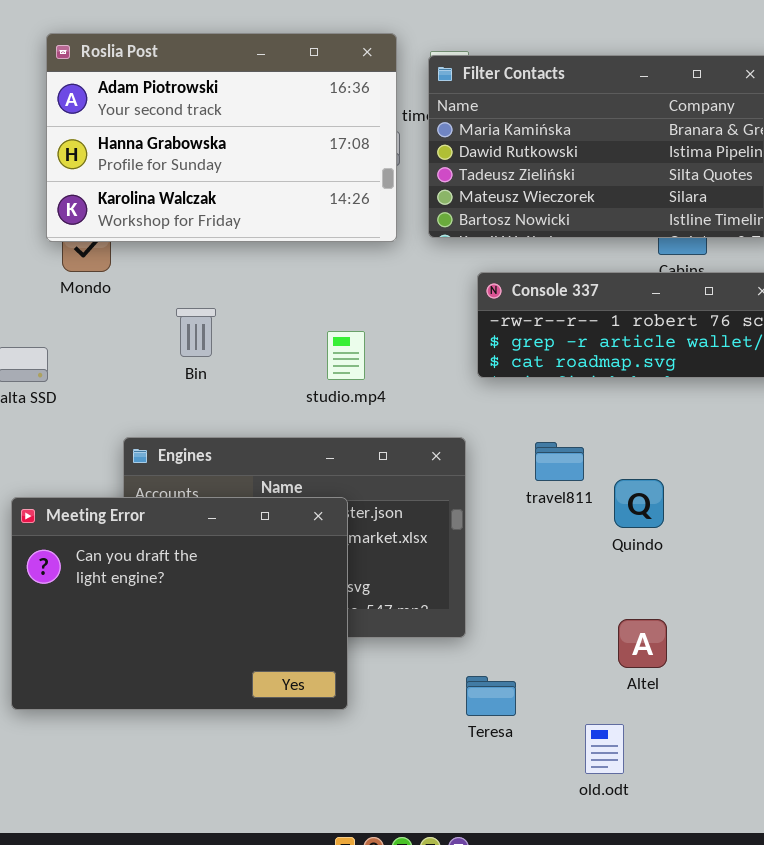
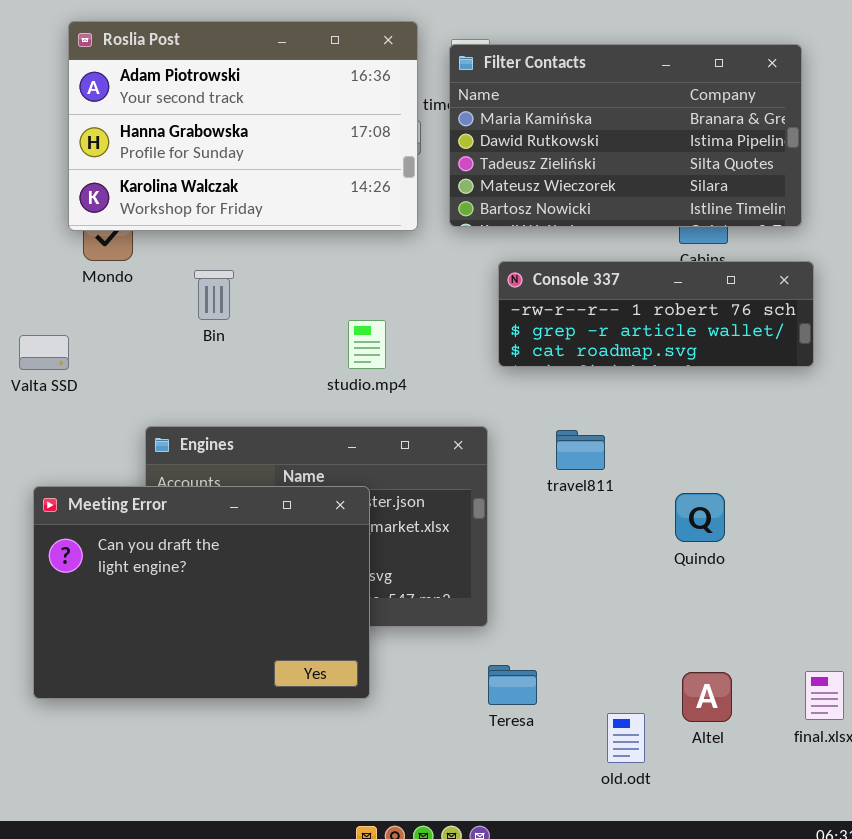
Bin: [176,308,216,357] -> [194,270,234,320], moved
Quindo: [614,479,664,528] -> [675,493,725,542], moved
Altel: [618,619,667,668] -> [682,672,732,722], moved

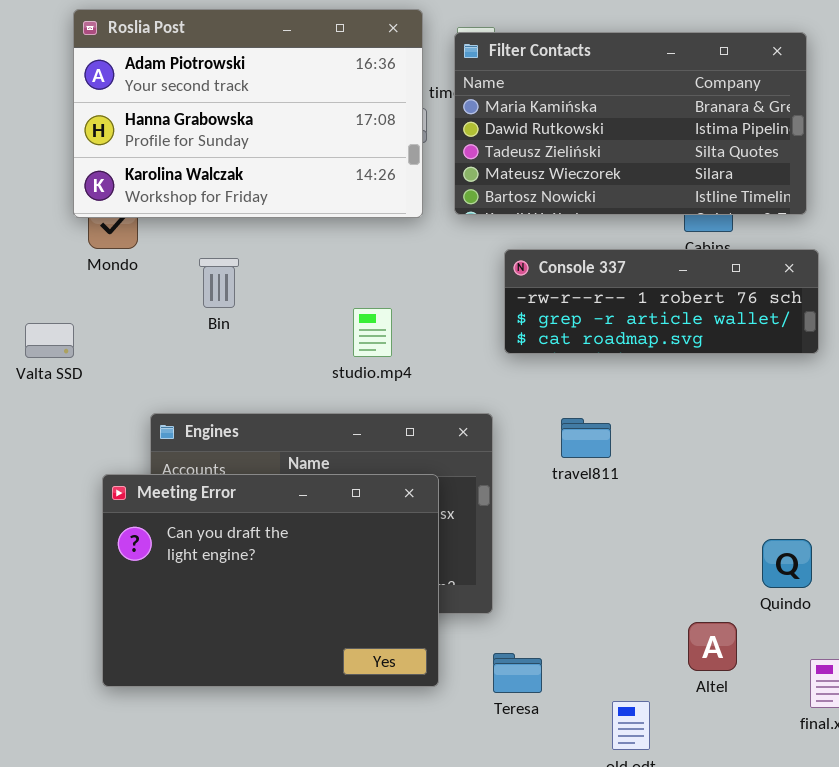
Meeting Error: [33,486,370,699] -> [102,474,439,687], moved
Quindo: [675,493,725,542] -> [762,539,812,588], moved
Altel: [682,672,732,722] -> [688,622,737,671], moved

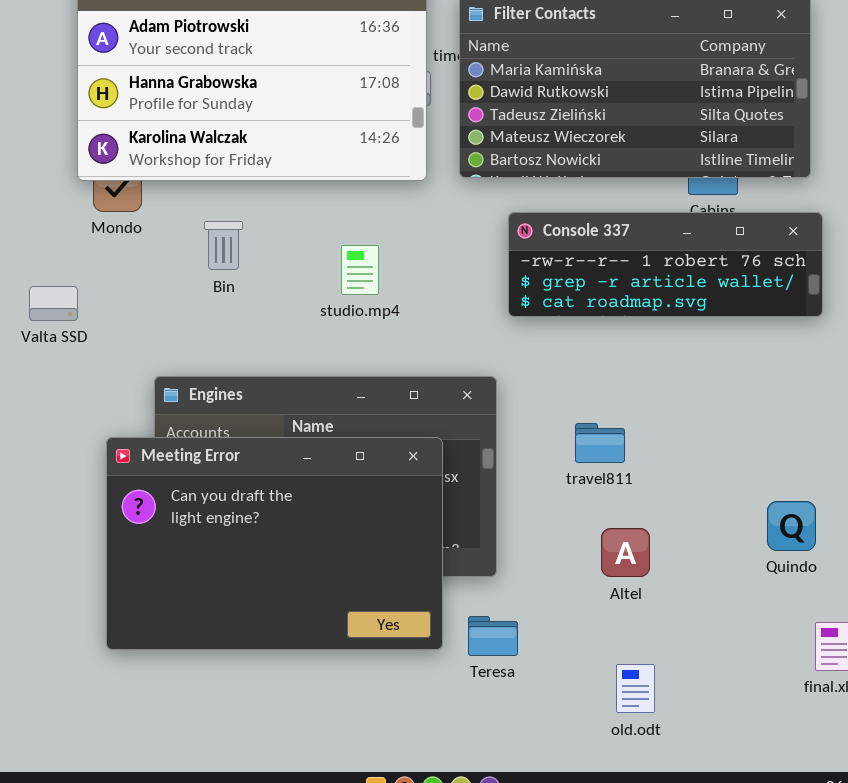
studio.mp4: [353,308,392,357] -> [341,245,379,295], moved
travel811: [561,418,611,458] -> [575,423,625,463], moved
Altel: [688,622,737,671] -> [601,528,650,577], moved
Teresa: [493,653,542,693] -> [468,616,518,656], moved

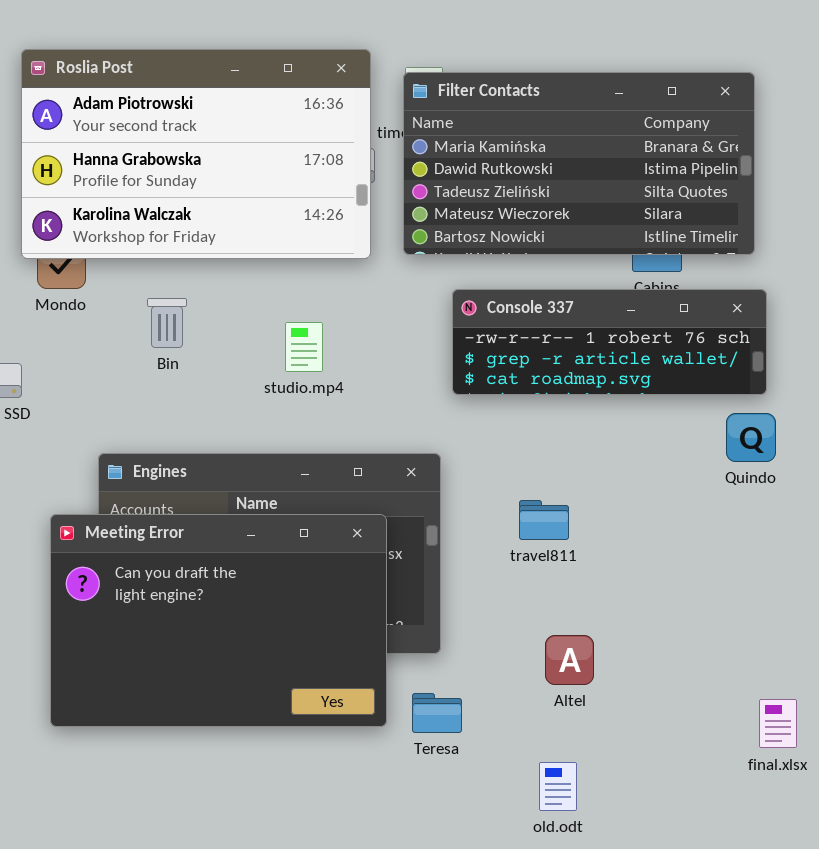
Quindo: [767,501,816,551] -> [726,413,776,462], moved
Altel: [601,528,650,577] -> [545,635,594,685], moved
old.odt: [616,664,655,713] -> [539,762,577,811], moved

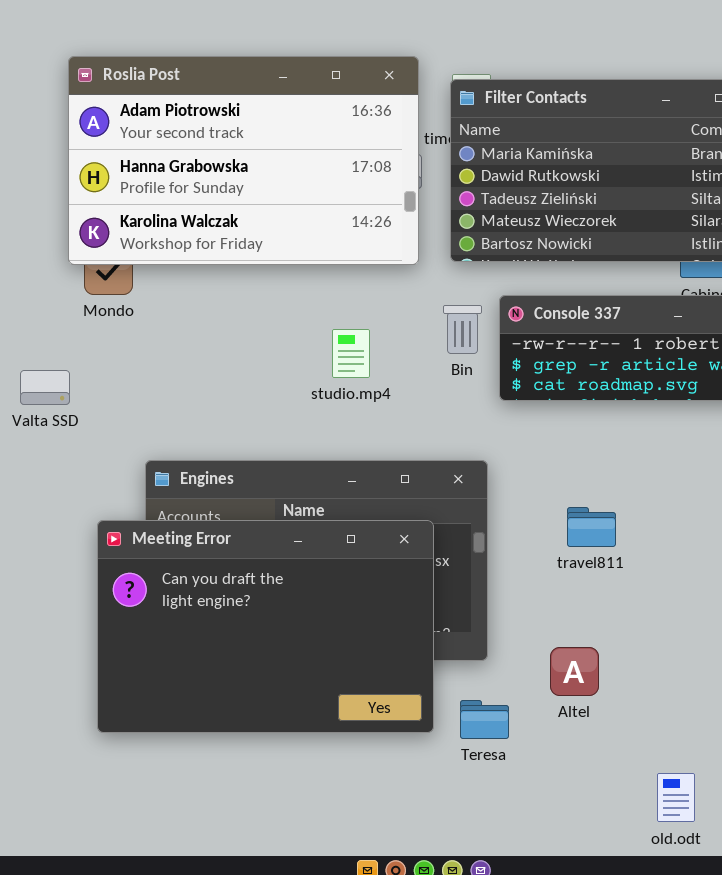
Bin: [147,298,187,348] -> [443,305,482,354], moved
Altel: [545,635,594,685] -> [550,647,599,696], moved
old.odt: [539,762,577,811] -> [657,773,695,822], moved

